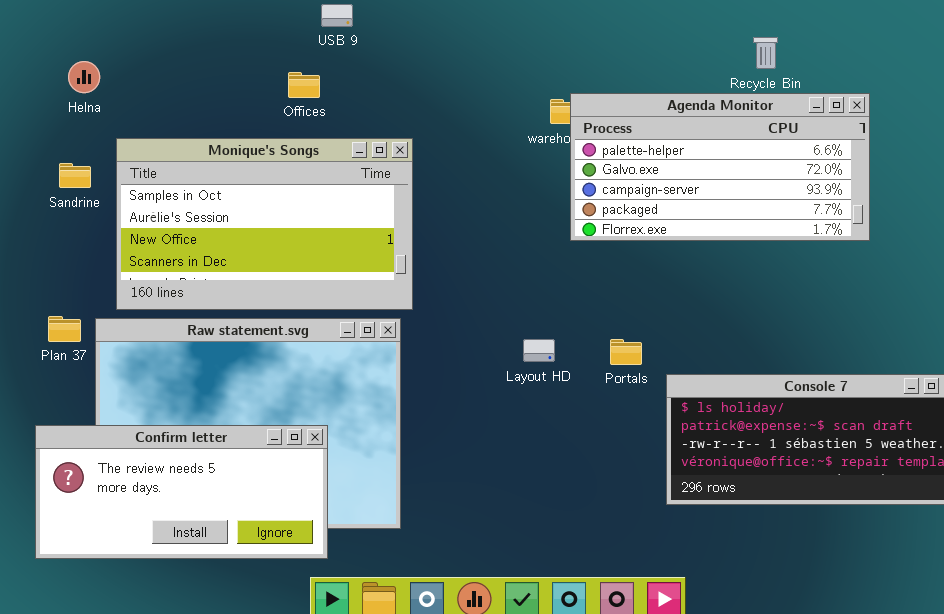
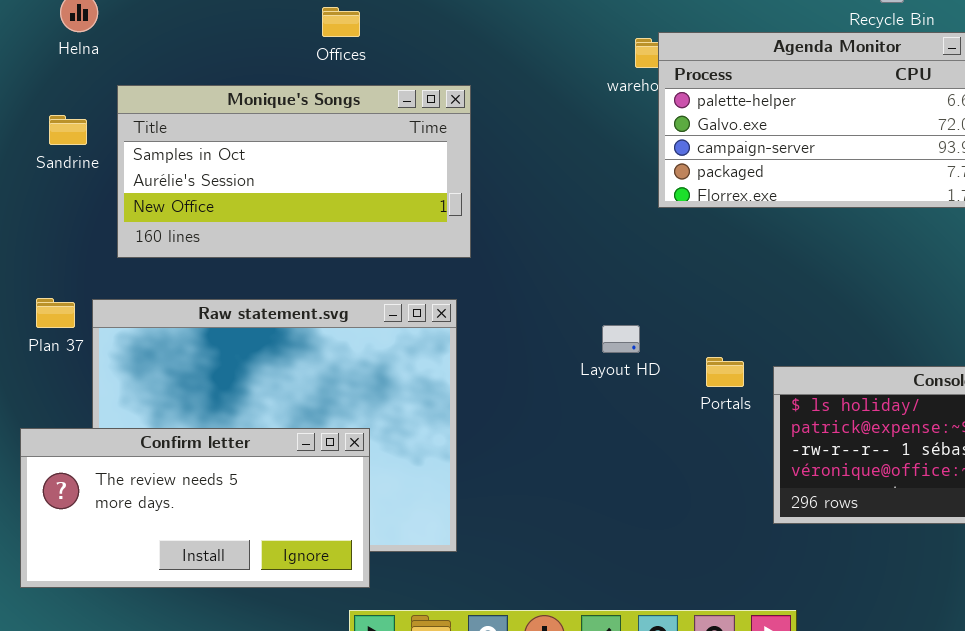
Monique's Songs: [116,138,413,310] -> [117,85,471,258], resized
Portals: [610,339,642,365] -> [706,357,744,387], moved

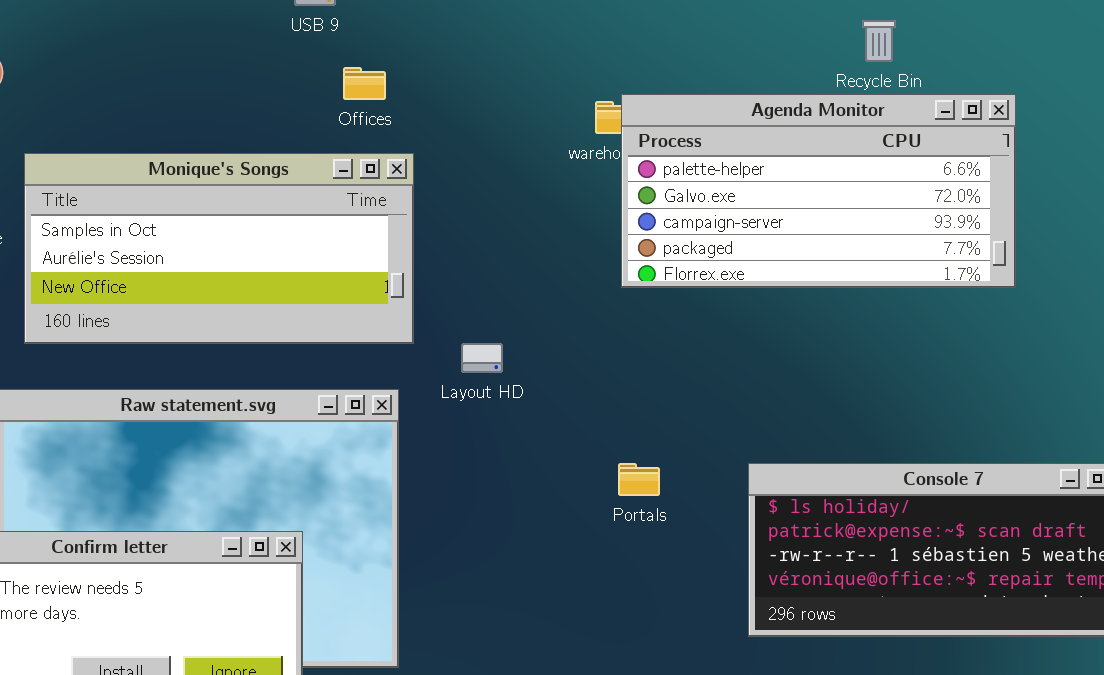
Offices: [322,7,360,37] -> [343,67,386,100], moved
Layout HD: [602,325,640,353] -> [461,343,503,373], moved
Portals: [706,357,744,387] -> [618,463,660,496], moved

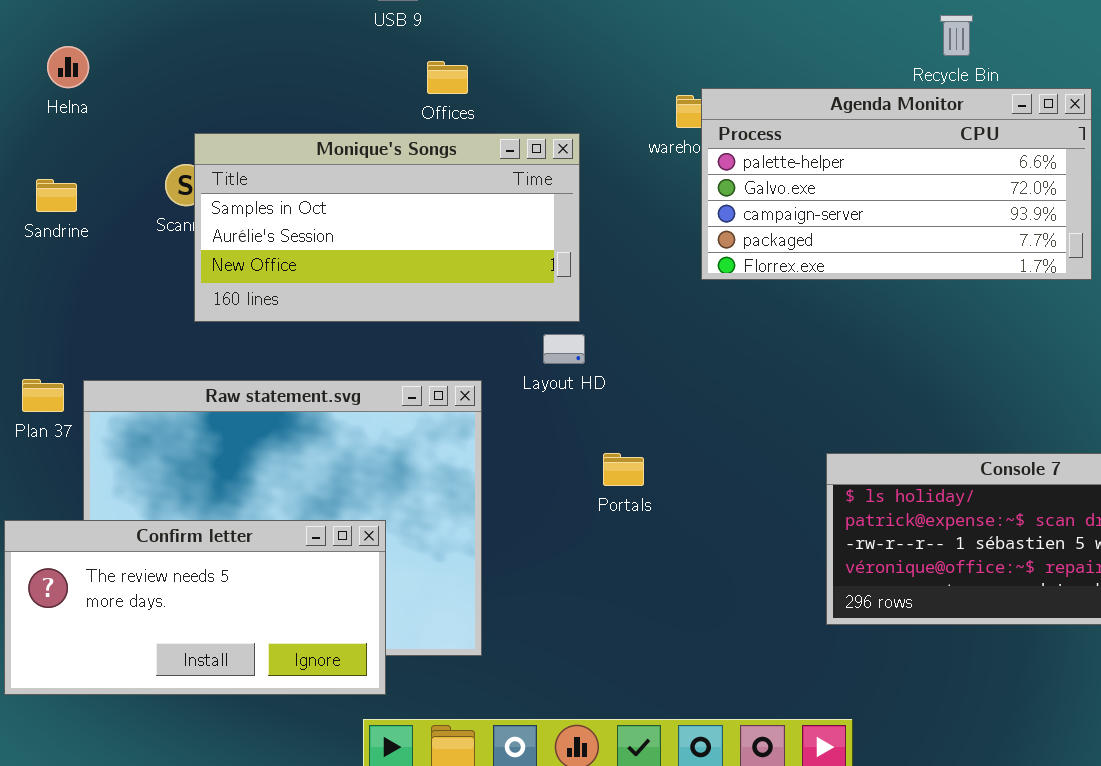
Monique's Songs: [24,153,414,344] -> [194,133,580,322], moved
Portals: [618,463,660,496] -> [603,453,644,486], moved

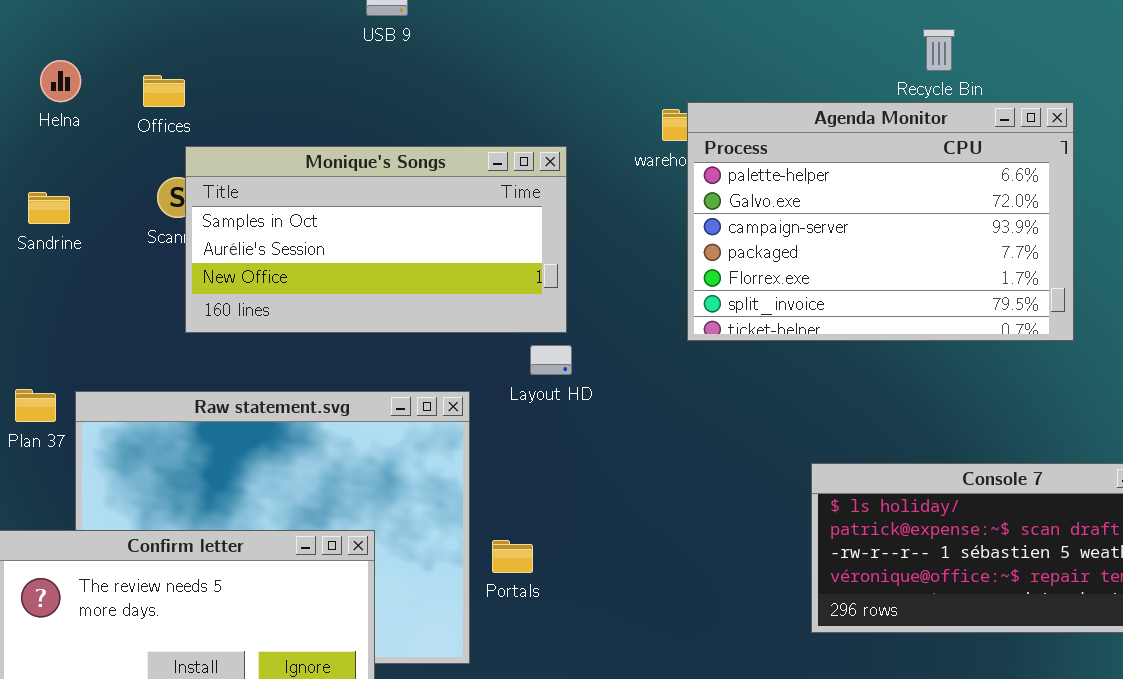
Offices: [427,61,468,94] -> [143,75,185,107], moved
Agenda Monitor: [701,88,1092,280] -> [687,102,1074,341], resized
Portals: [603,453,644,486] -> [492,540,533,573], moved

